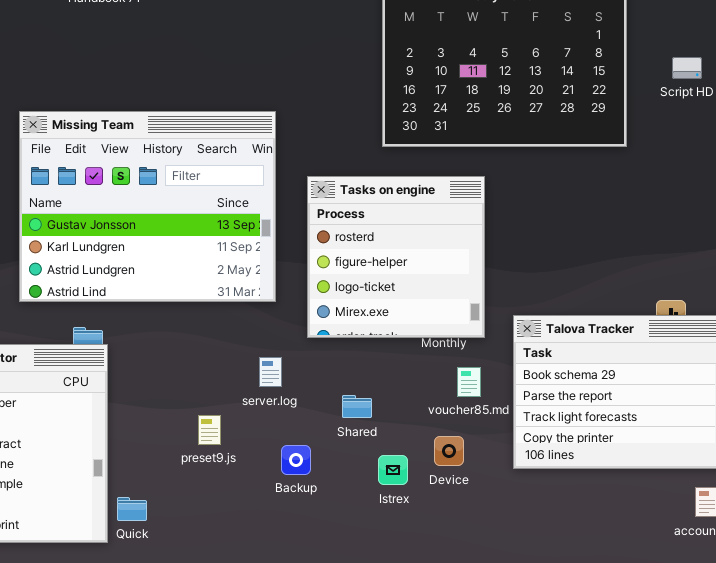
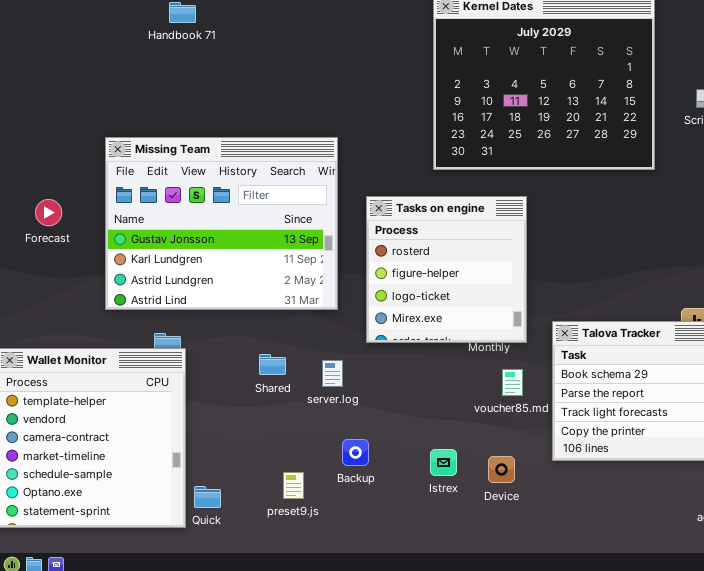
Shared: [342,395,372,418] -> [259,354,286,375], moved
preset9.js: [198,415,221,445] -> [283,472,304,499], moved
Device: [434,436,464,466] -> [488,456,515,483], moved

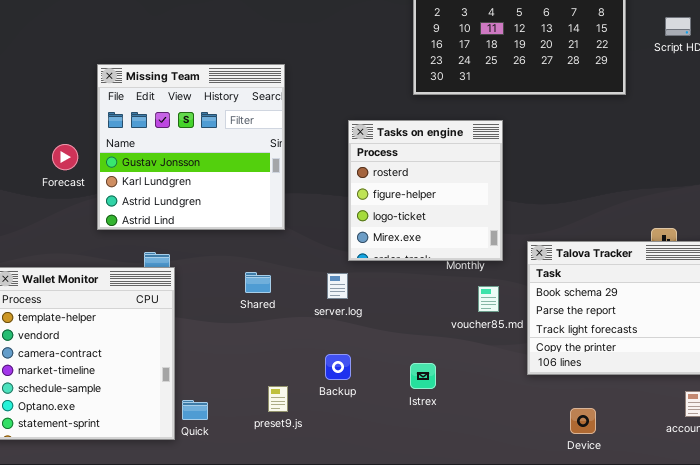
Missing Team: [105,137,338,310] -> [97,64,285,230], resized
Forecast: [35,199,62,226] -> [52,144,78,170], moved
server.log: [322,360,343,387] -> [327,273,348,299], moved
Device: [488,456,515,483] -> [570,408,596,434], moved

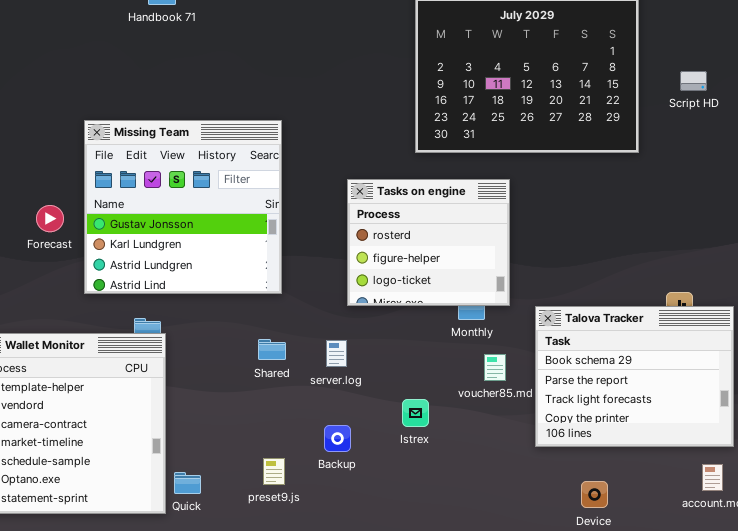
Tasks on engine: [348,120,503,261] -> [347,179,510,306], resized
Shared: [245,272,271,293] -> [258,339,286,360], moved
Istrex: [410,363,436,389] -> [402,399,429,427], moved

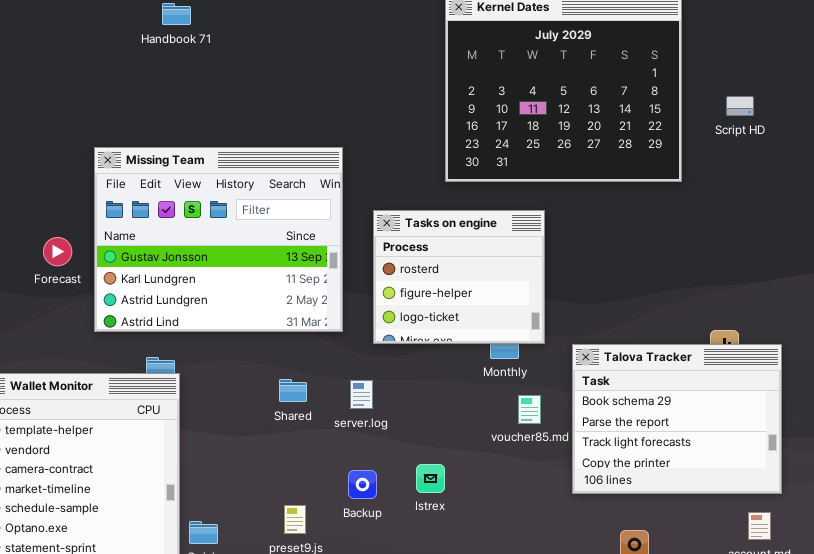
Missing Team: [84,120,282,294] -> [94,147,343,332], resized
Istrex: [402,399,429,427] -> [416,464,445,493], moved

